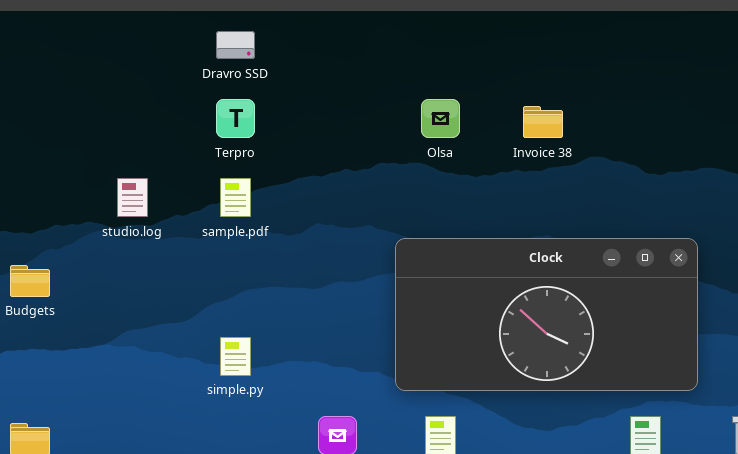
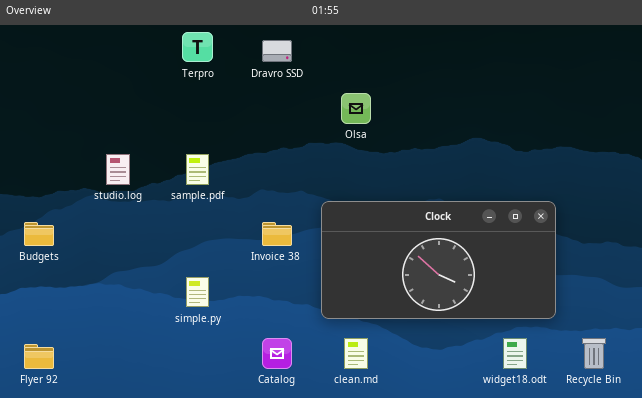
Dravro SSD: [216,31,255,59] -> [262,40,292,62], moved
Terpro: [216,99,255,138] -> [182,32,213,62], moved
Invoice 38: [523,106,563,138] -> [262,222,292,246], moved

